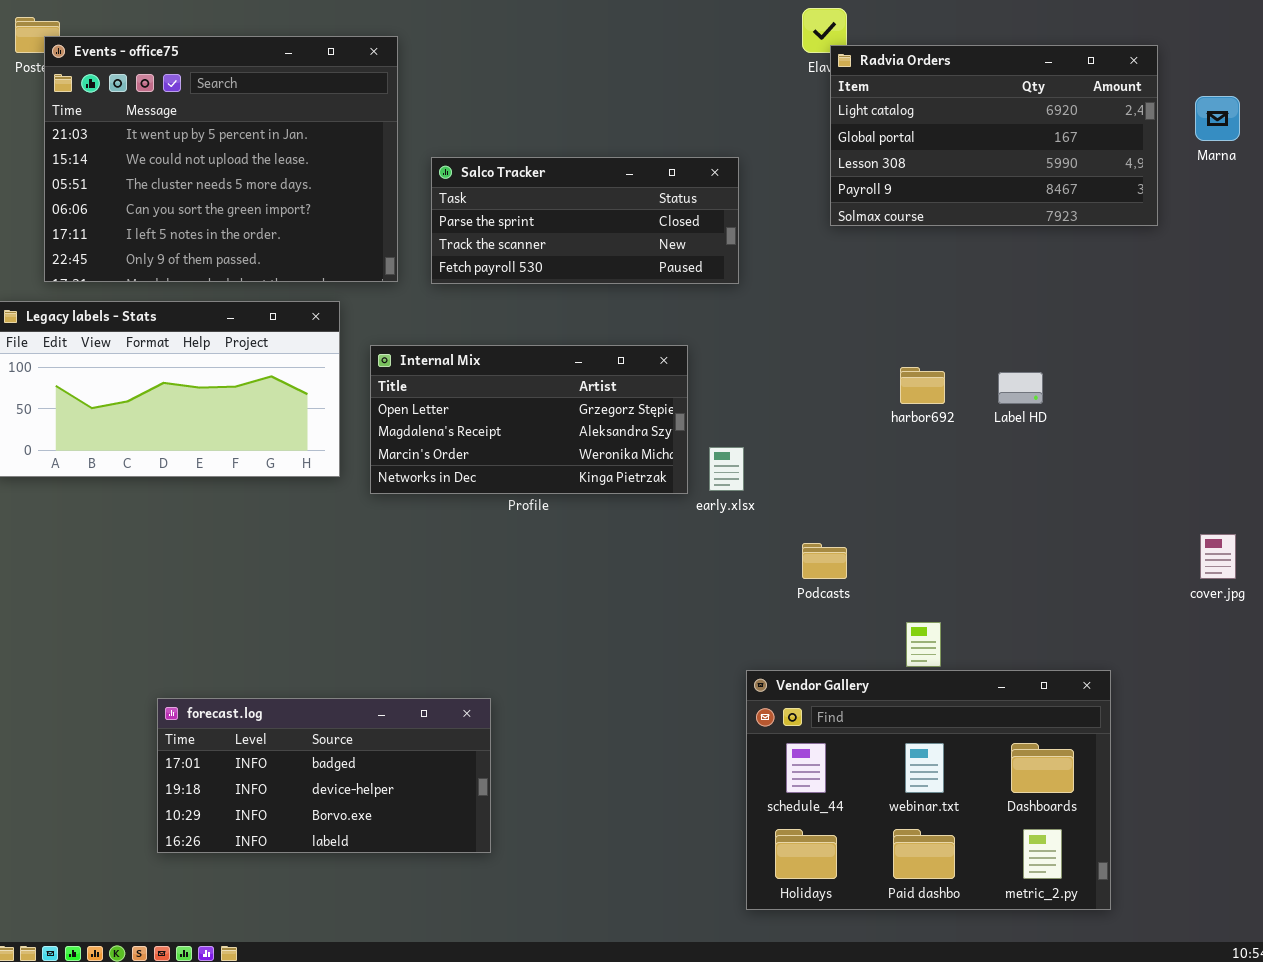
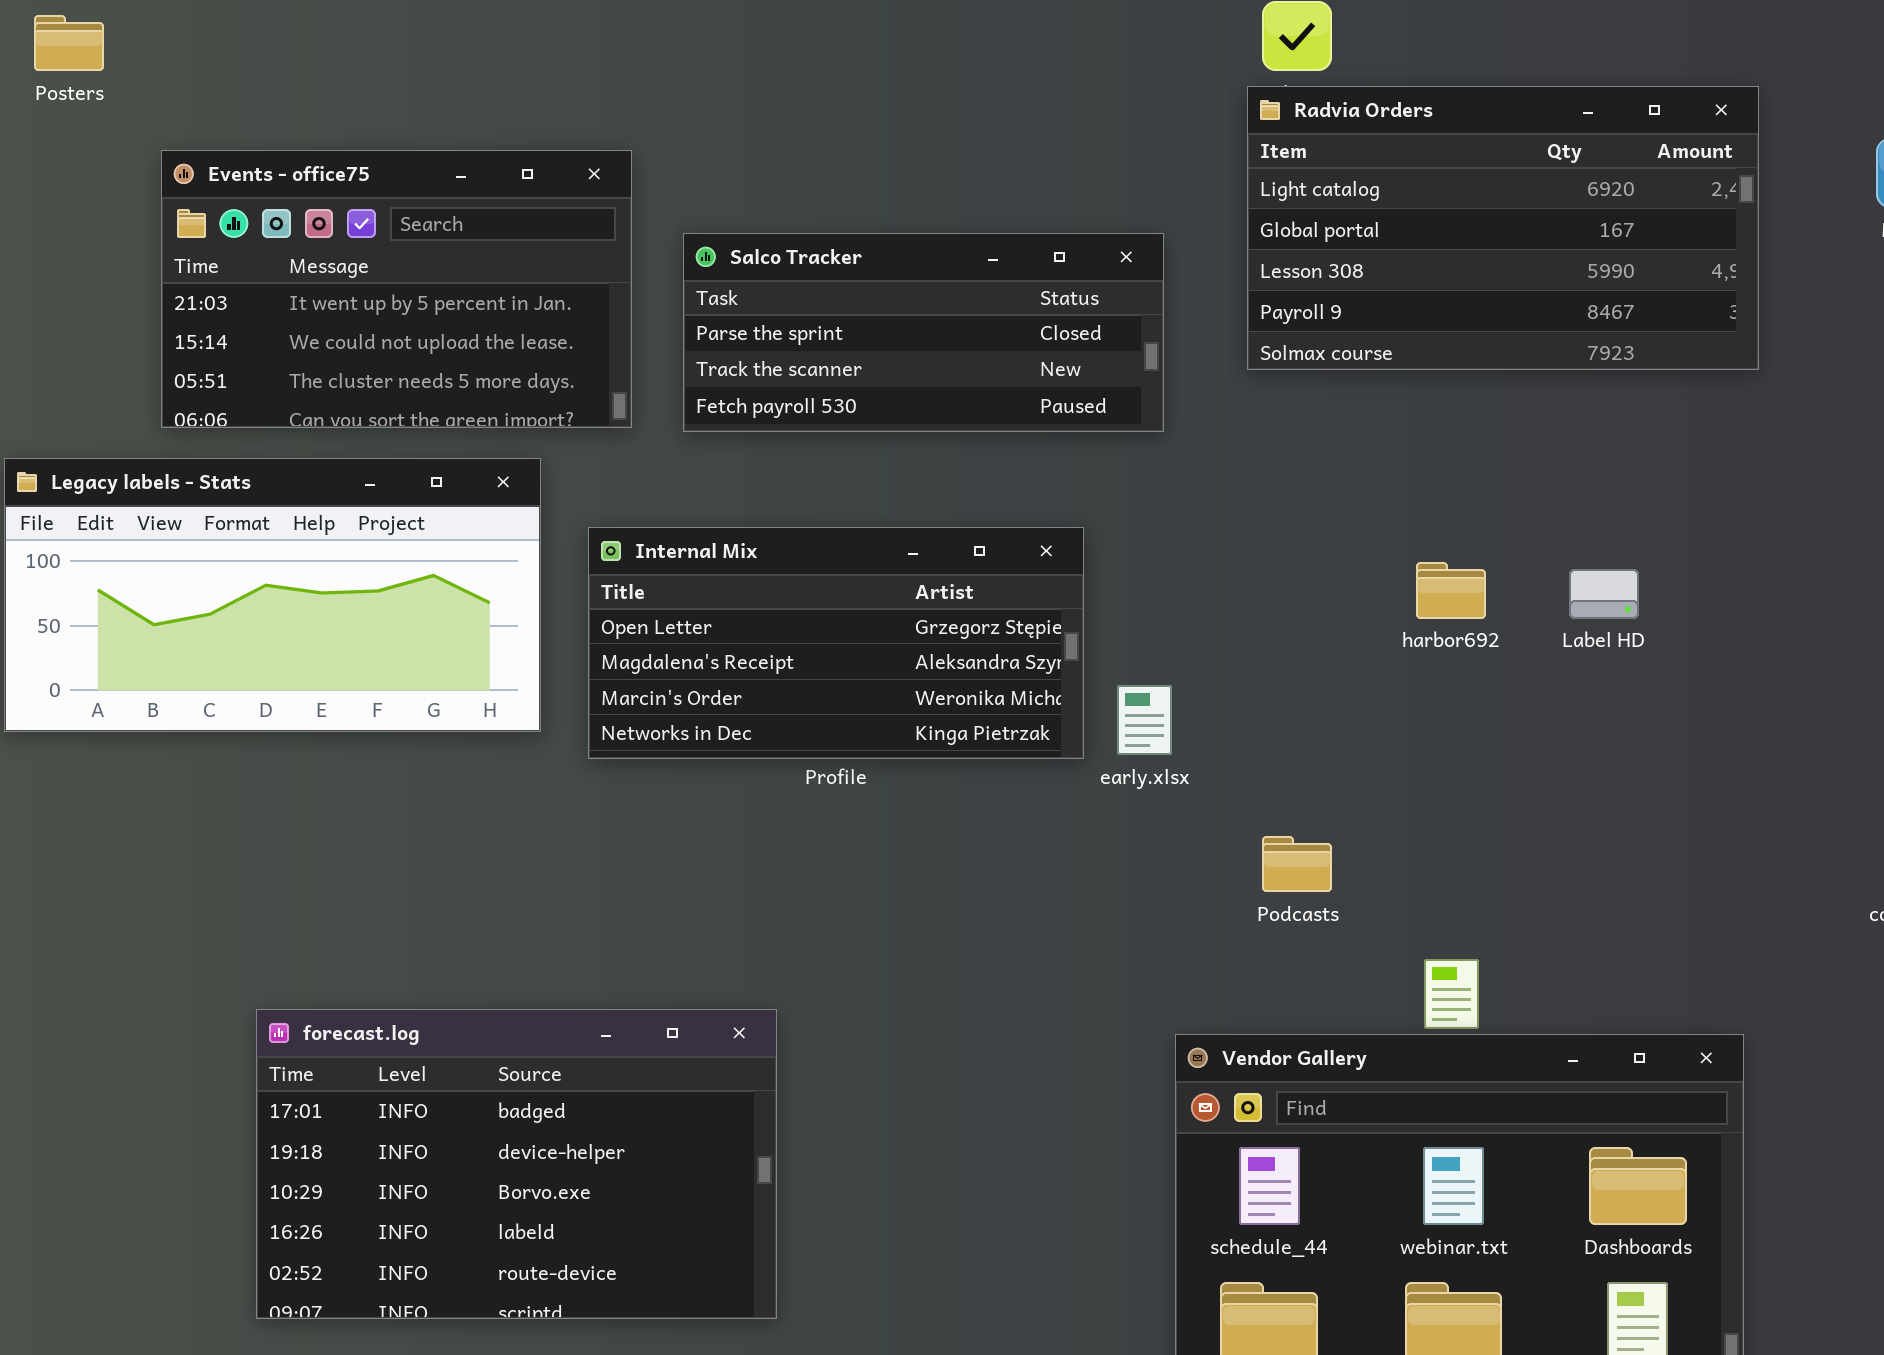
Events - office75: [44,36,398,282] -> [161,150,632,428], resized
Radvia Orders: [830,45,1158,226] -> [1247,86,1759,370], moved
forecast.log: [157,698,491,853] -> [256,1009,777,1319], resized

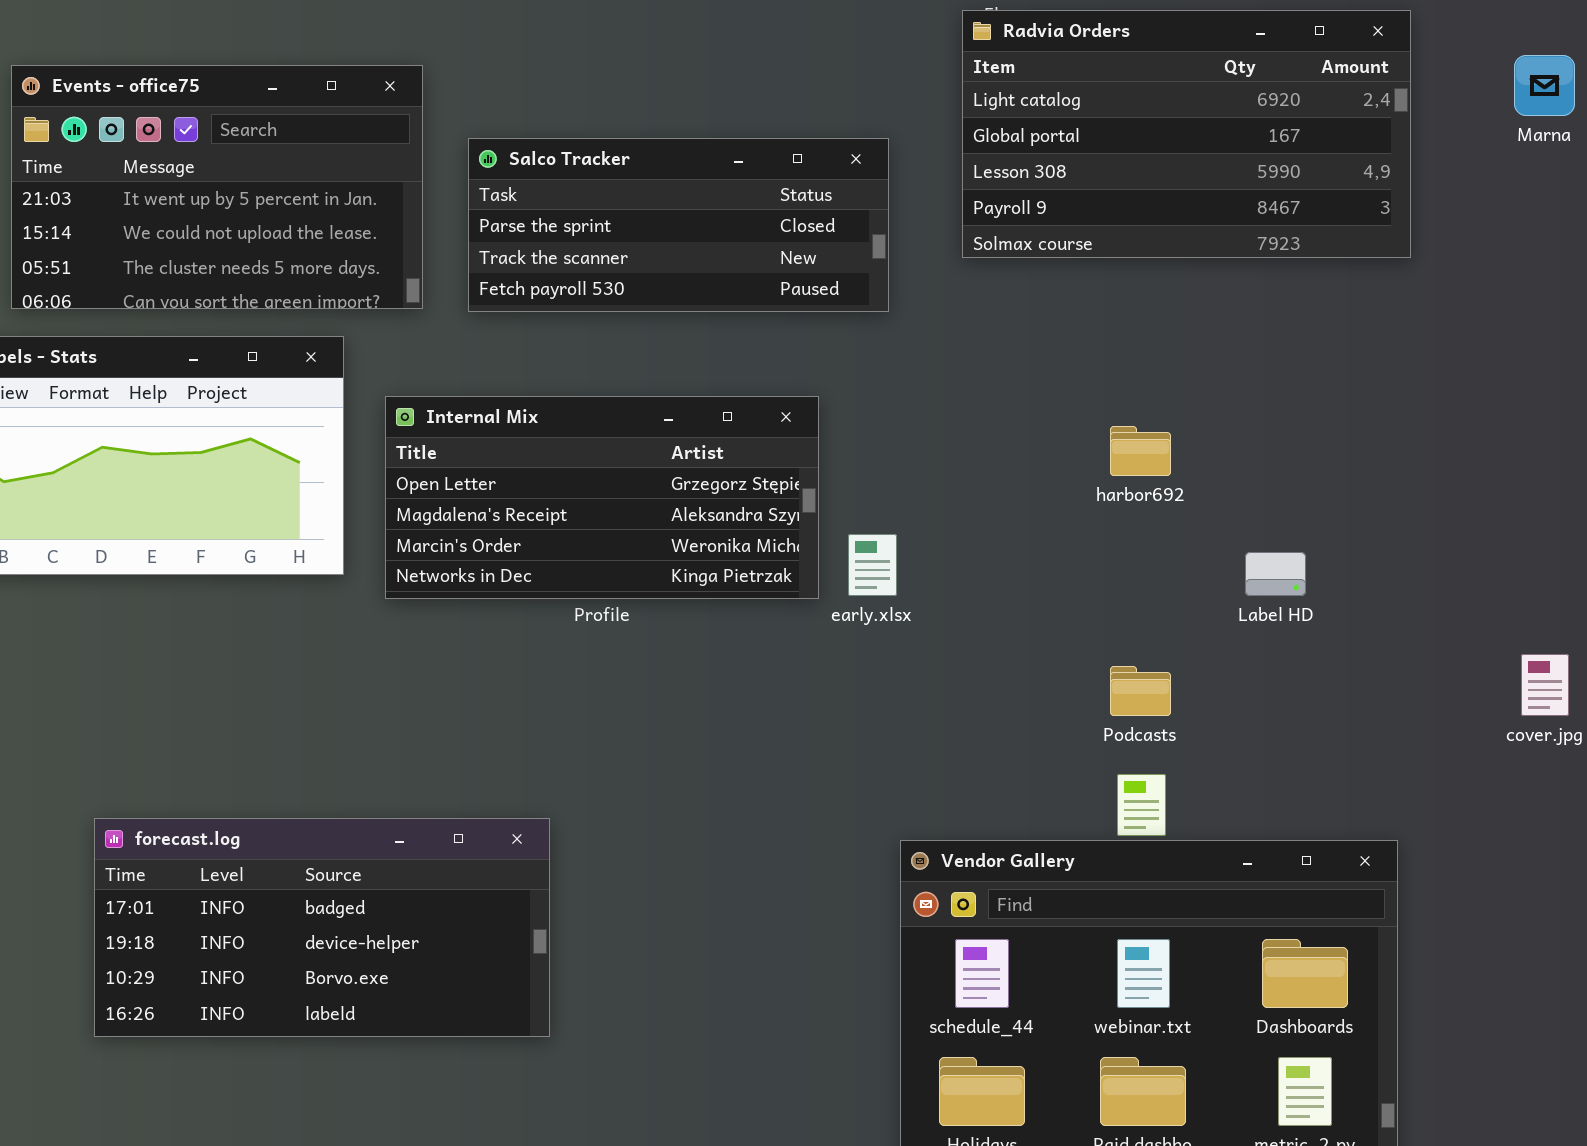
Label HD: [1569,569,1639,619] -> [1245,552,1306,596], moved
Podcasts: [1262,836,1332,892] -> [1110,666,1171,716], moved
forecast.log: [256,1009,777,1319] -> [94,818,550,1037], resized

